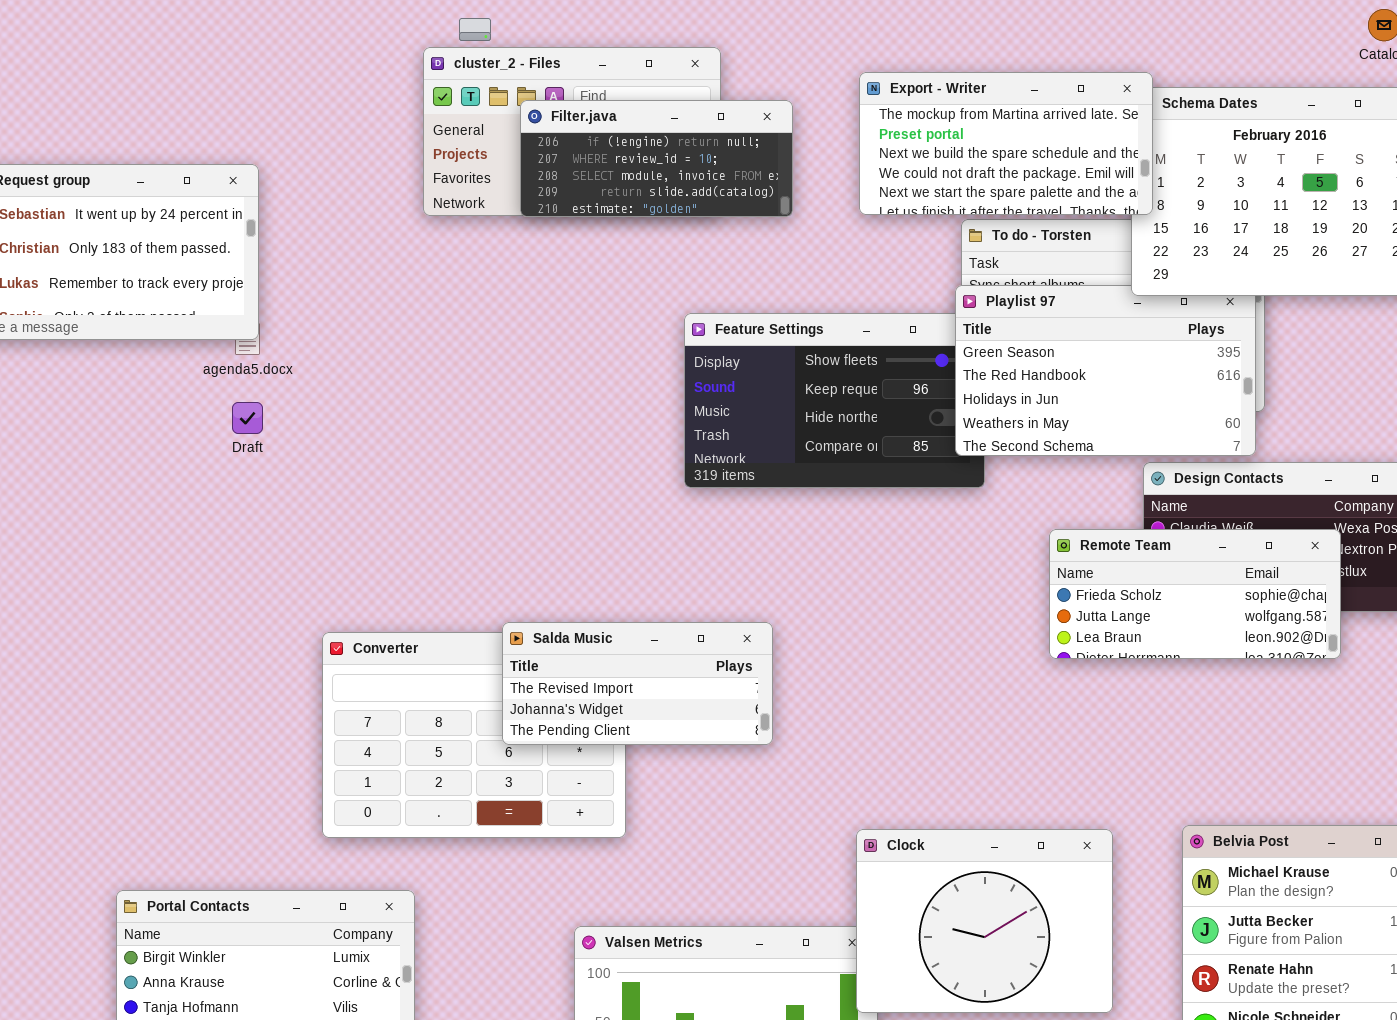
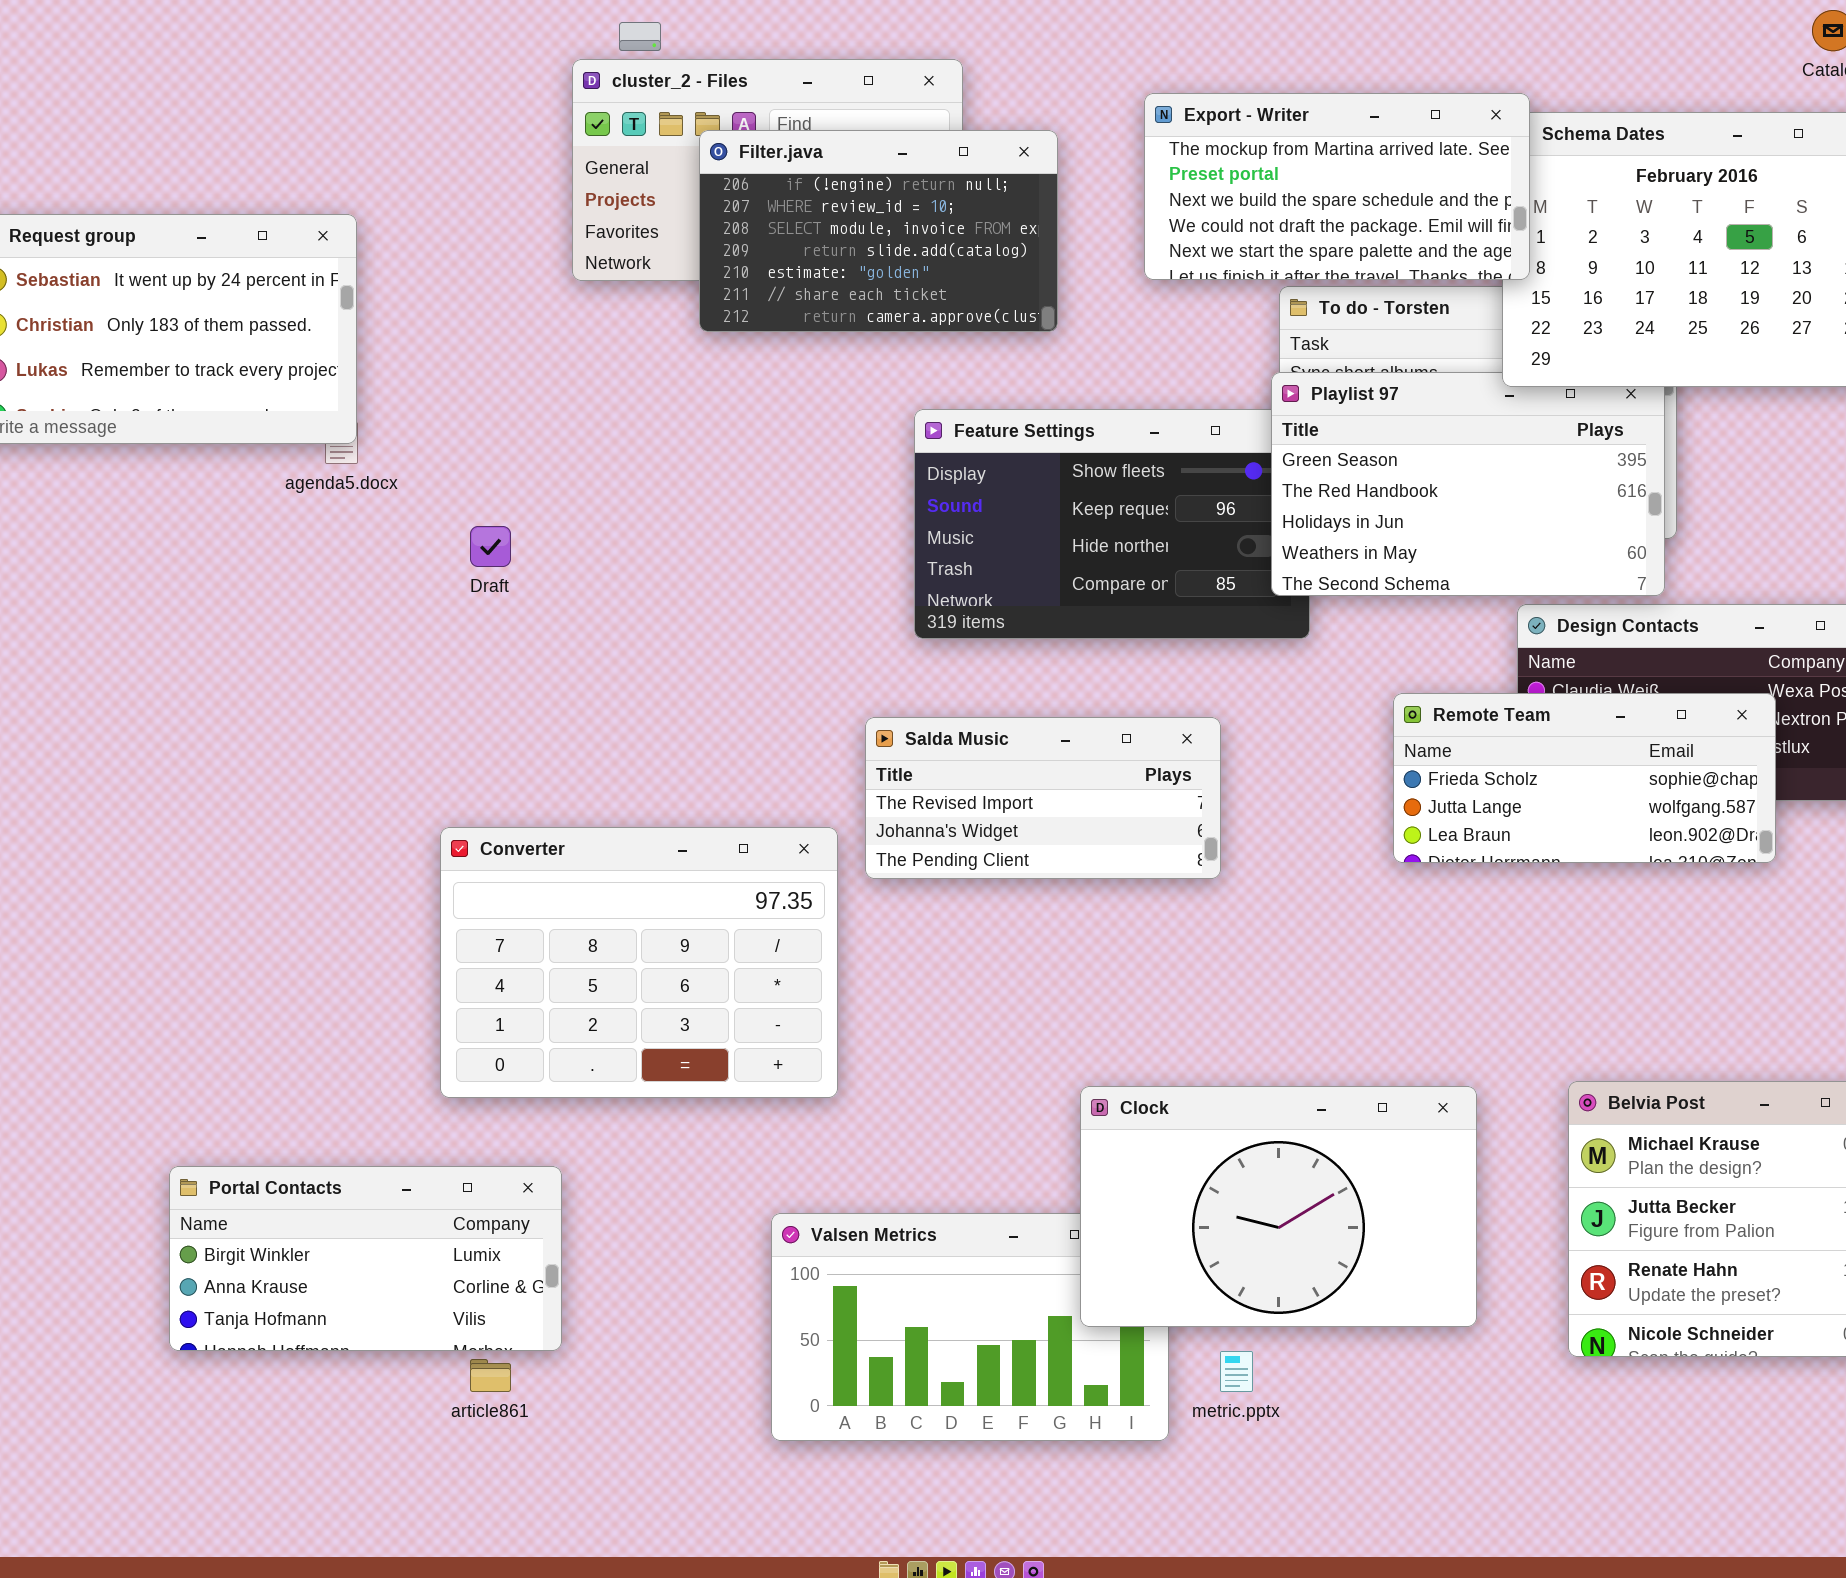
Filter.java: [520,100,793,217] -> [699,130,1058,332], resized
Draft: [232,402,263,434] -> [470,526,511,567], moved
Salda Music: [502,622,773,745] -> [865,717,1221,879], moved
Clock: [856,829,1113,1013] -> [1080,1086,1477,1327], resized

